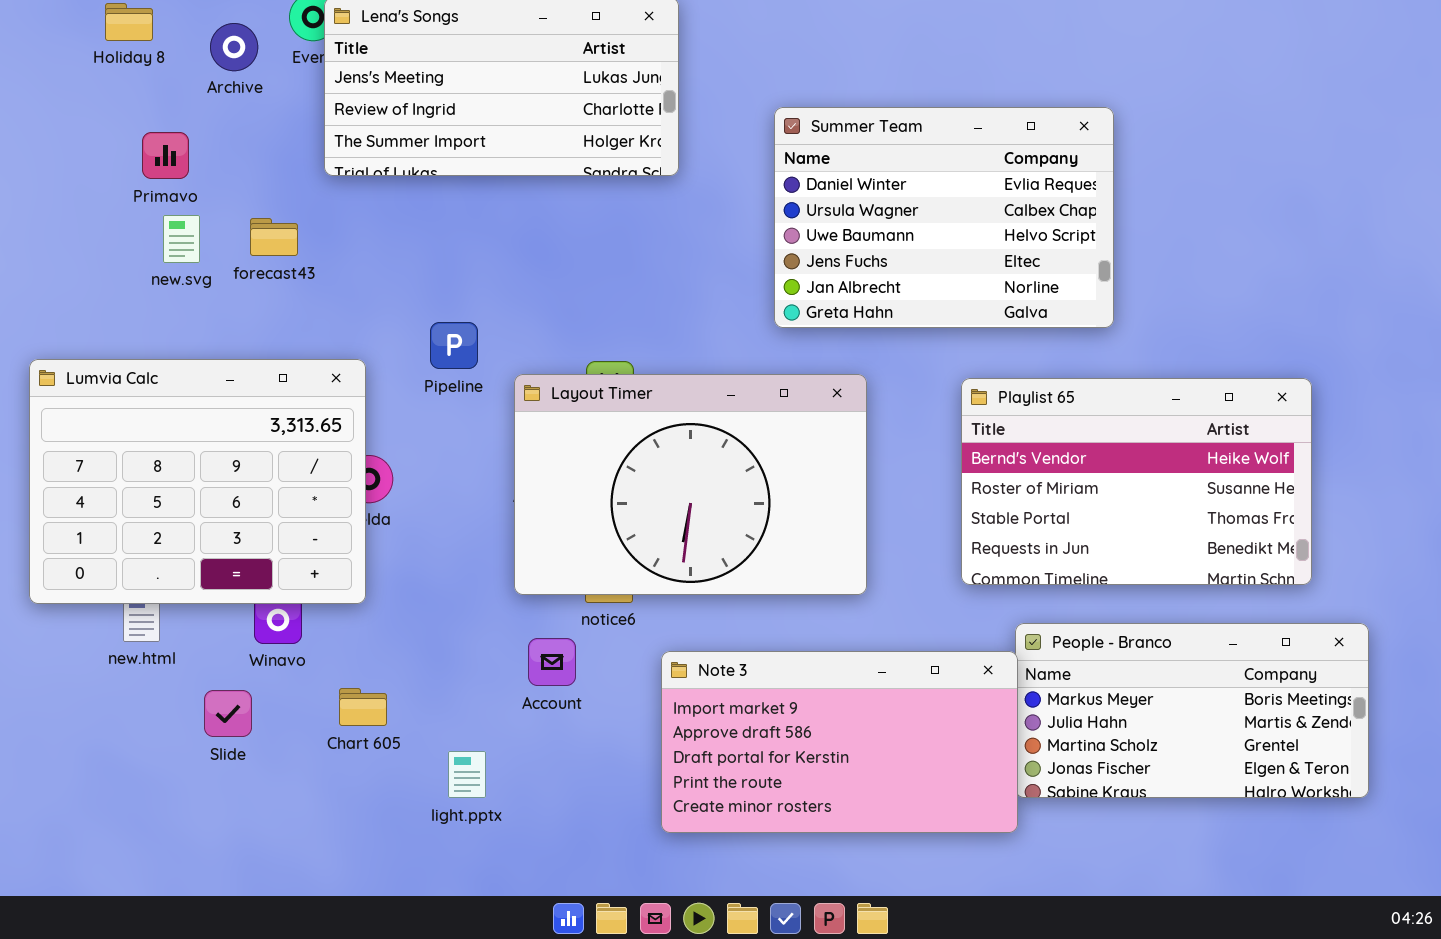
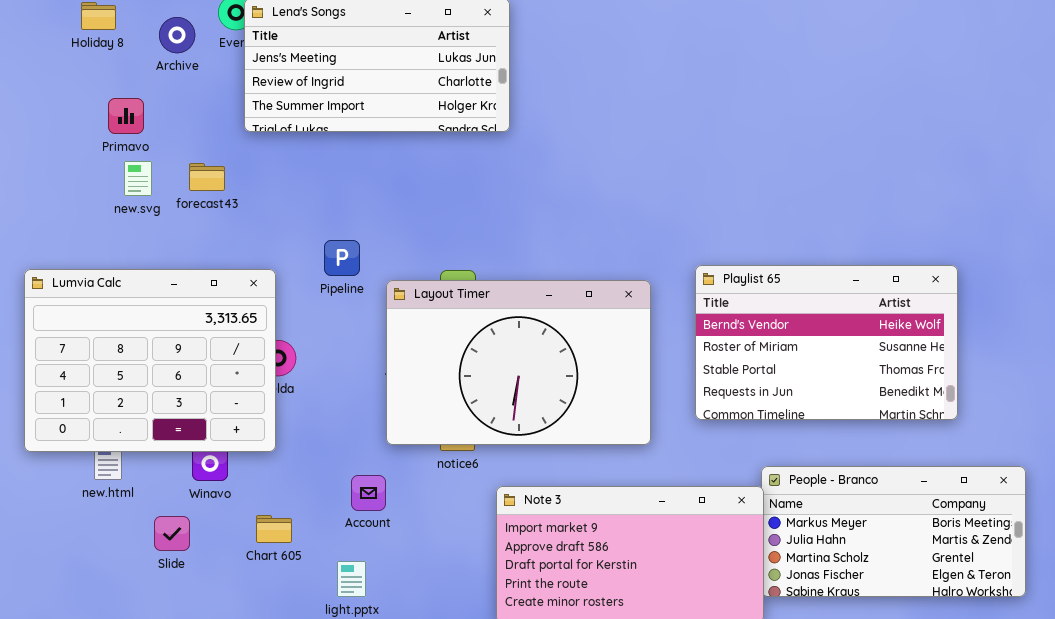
Summer Team: [774,107,1114,328] -> none, closed
Playlist 65: [961,378,1312,585] -> [695,265,958,420], moved
Account: [528,638,576,686] -> [351,475,386,511], moved

